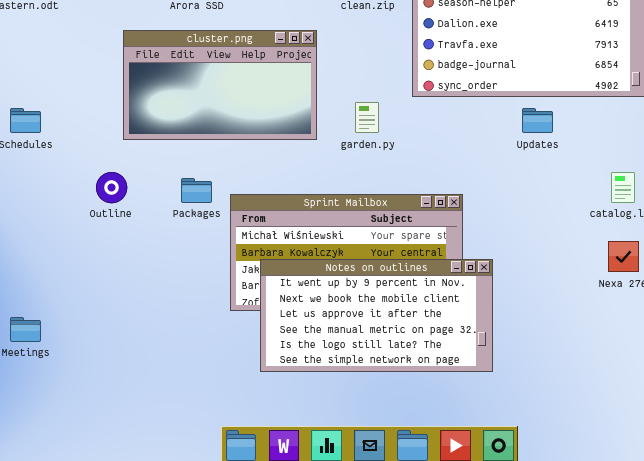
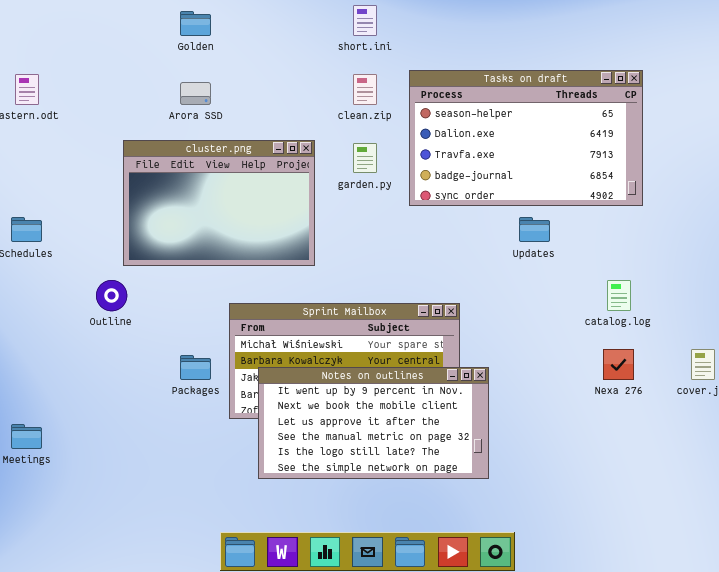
cluster.png: [123,30,317,140] -> [123,140,315,266], resized
garden.py: [355,102,379,133] -> [353,143,377,173], moved
Packages: [181,178,212,203] -> [180,355,211,380], moved

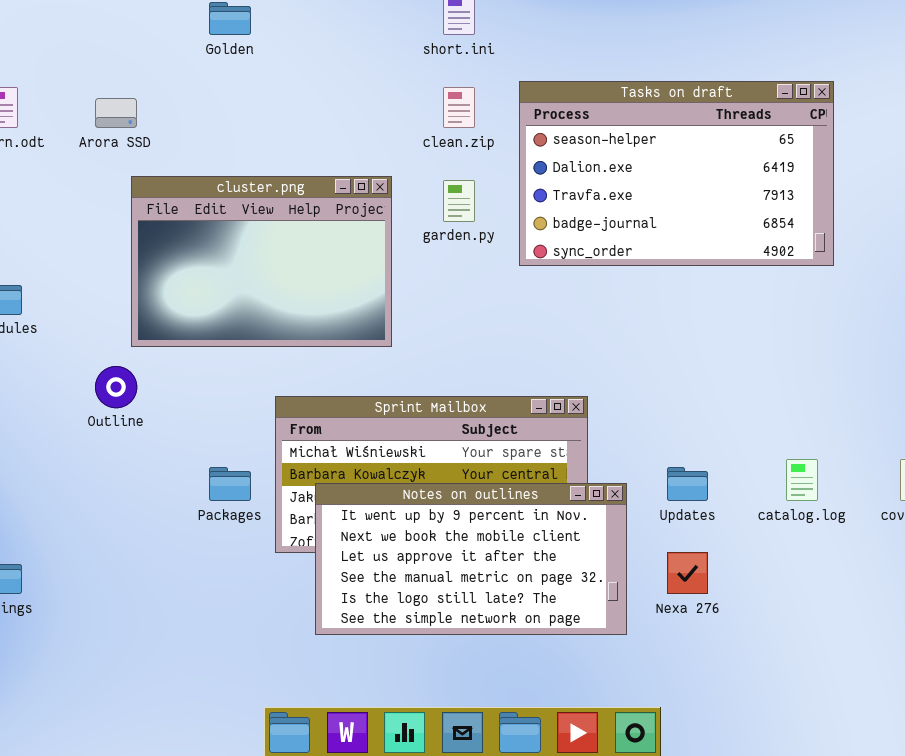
Arora SSD: [180,82,211,105] -> [95,98,137,128], moved
Updates: [519,217,550,242] -> [667,467,708,501], moved
catalog.log: [607,280,631,311] -> [786,459,818,501], moved
Nexa 276: [603,349,634,380] -> [667,552,708,594], moved

